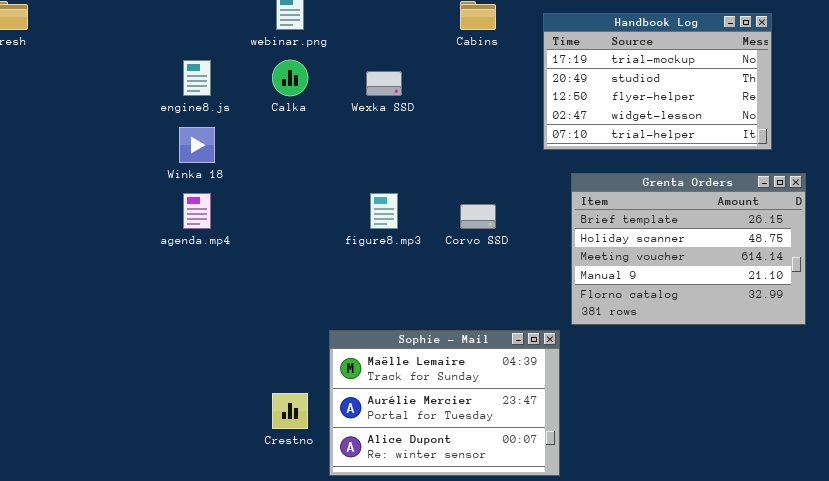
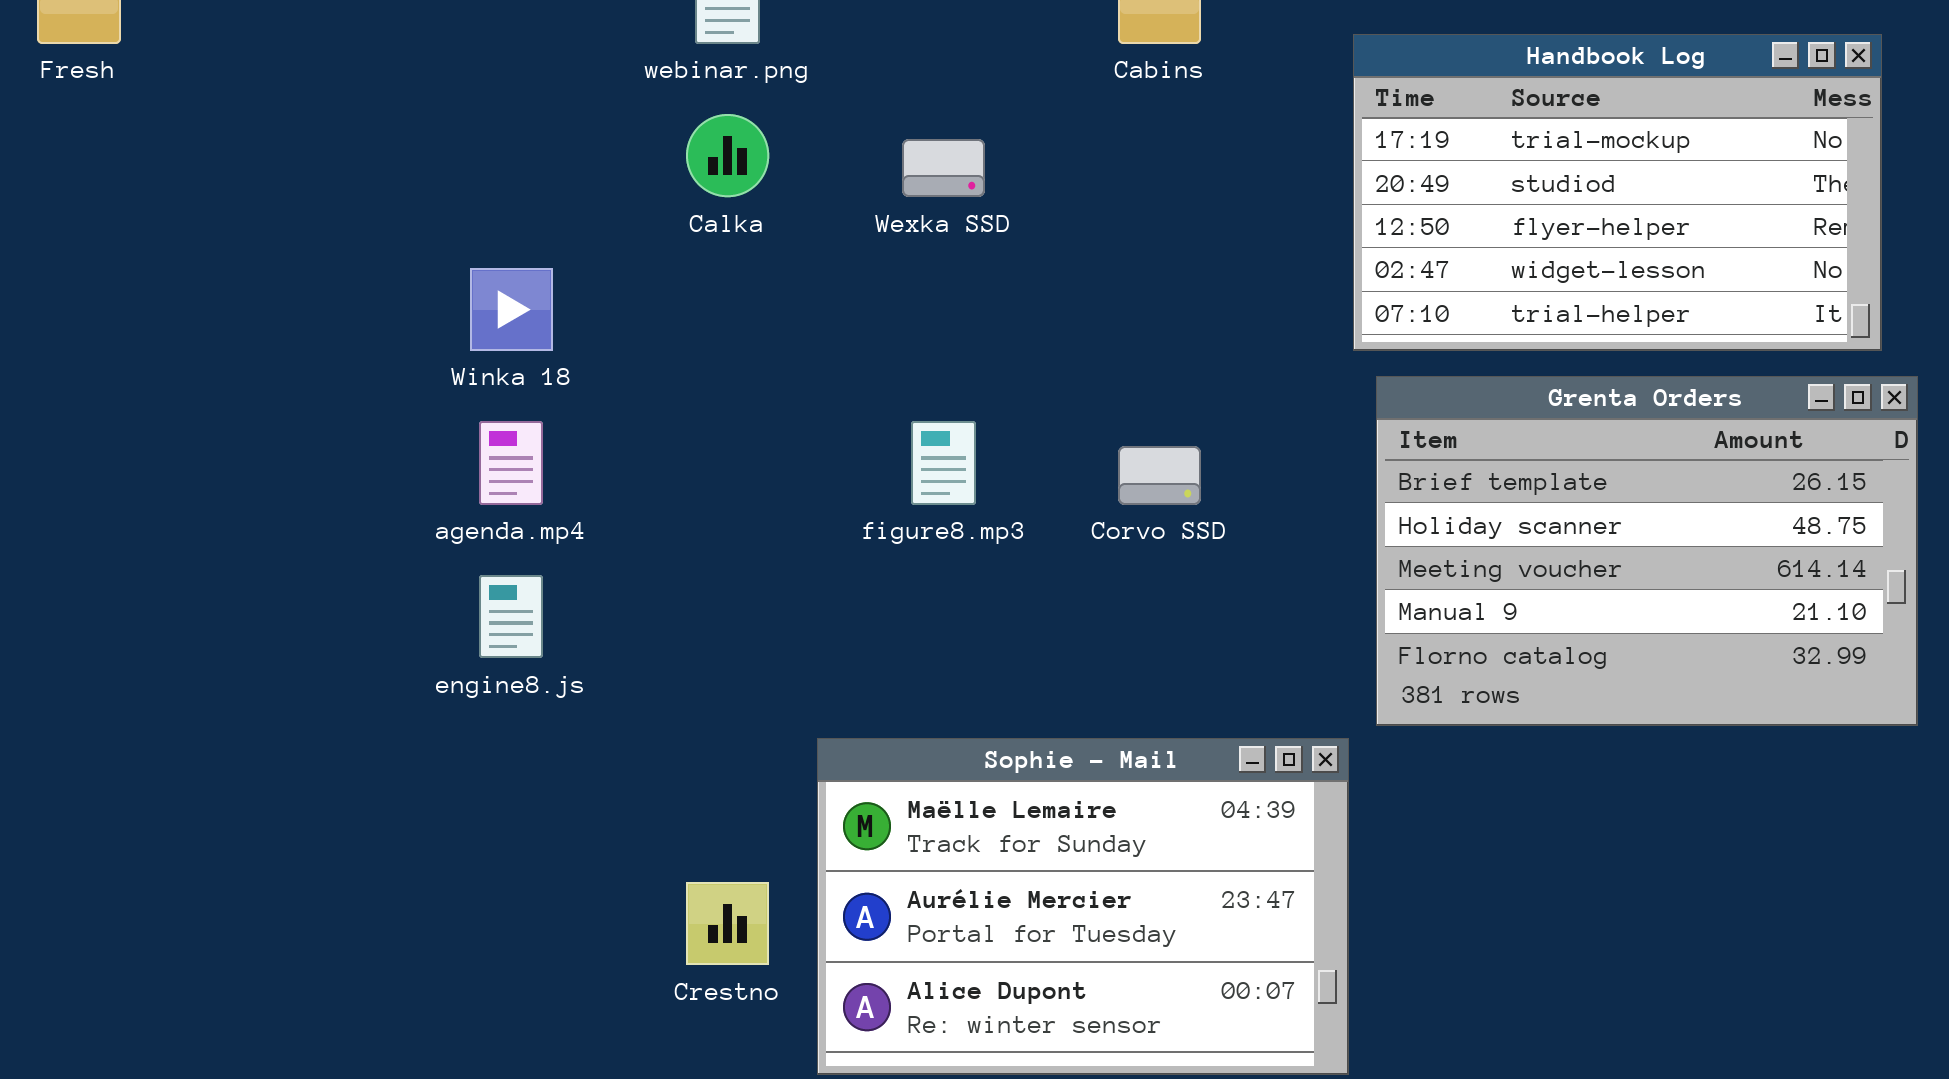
Handbook Log: [543,13,772,150] -> [1353,34,1882,351], moved
engine8.js: [183,60,211,96] -> [479,575,543,658], moved

